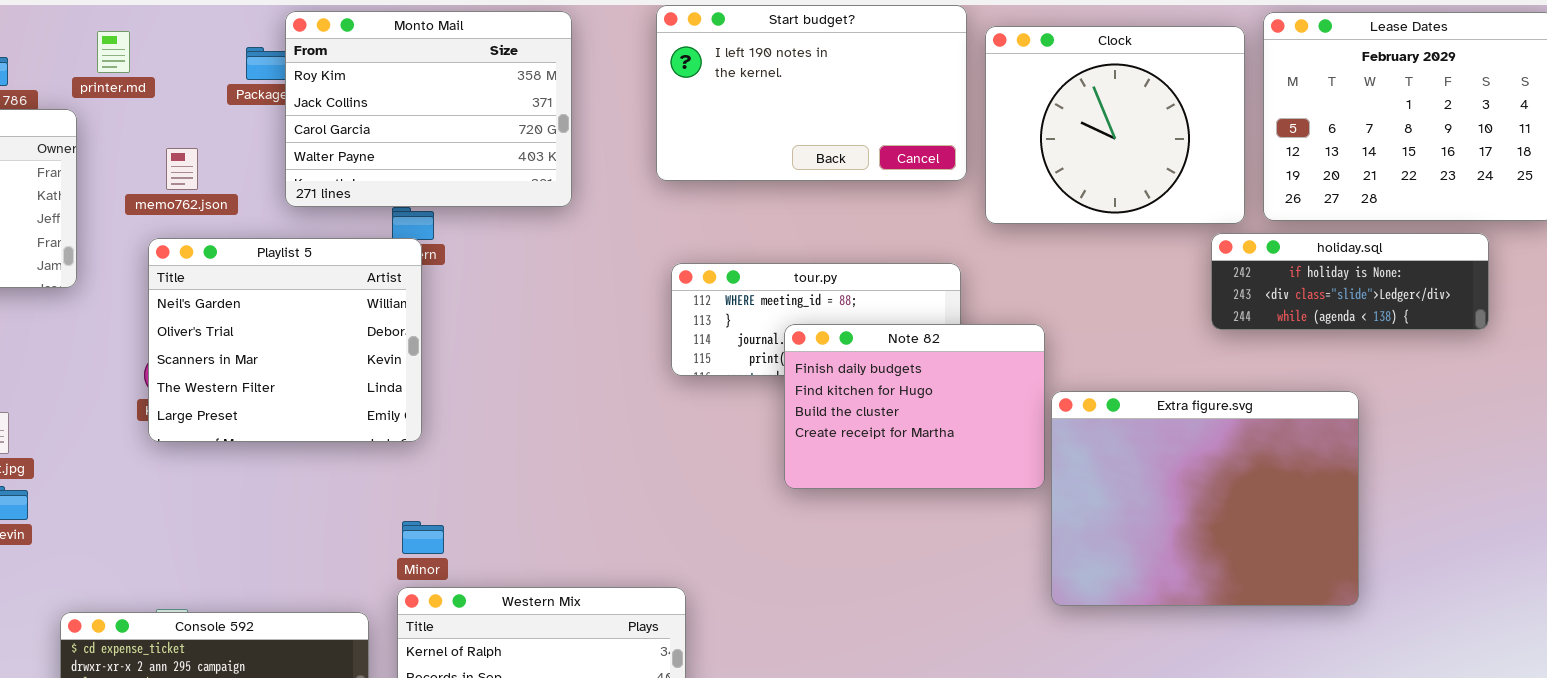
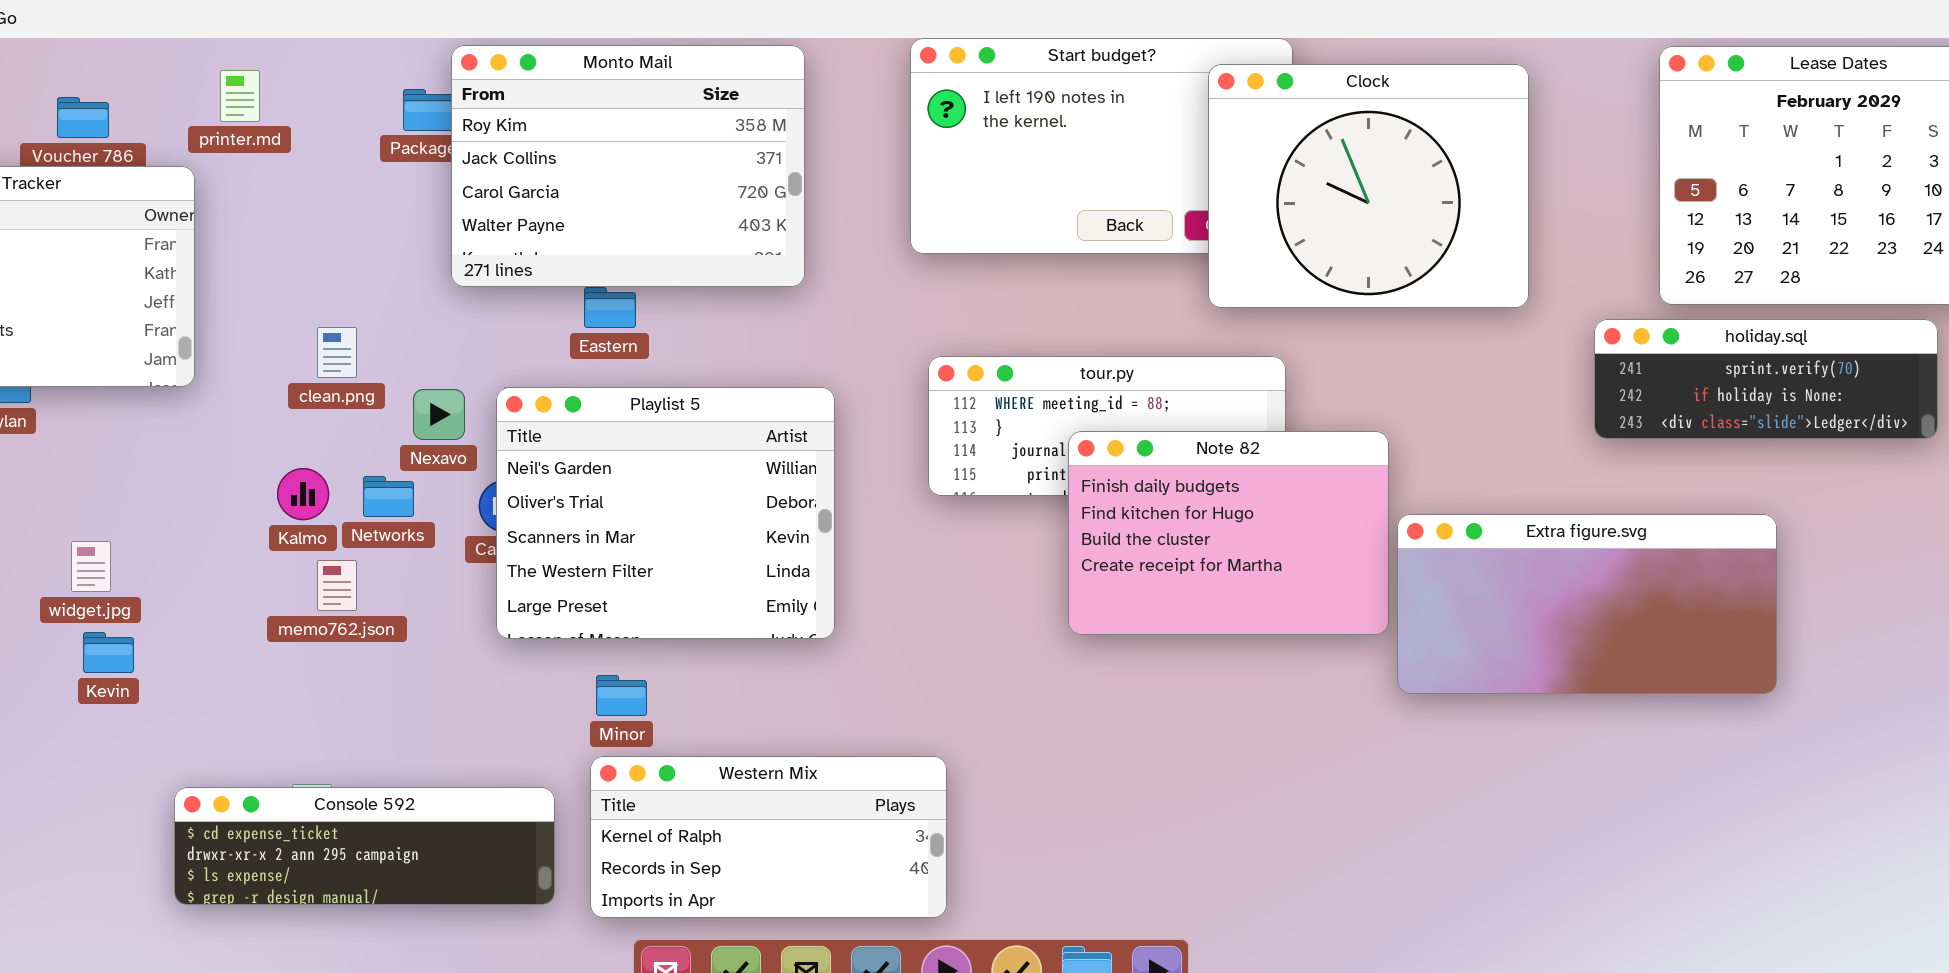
Clock: [985,26,1245,224] -> [1208,64,1529,308], moved
memo762.json: [166,148,198,190] -> [317,560,357,611], moved
holiday.sql: [1211,233,1489,330] -> [1594,319,1938,439], scrolled up 1 row
Playlist 5: [148,238,422,442] -> [496,387,835,639], moved
Extra figure.svg: [1051,391,1359,606] -> [1397,514,1777,694], resized

